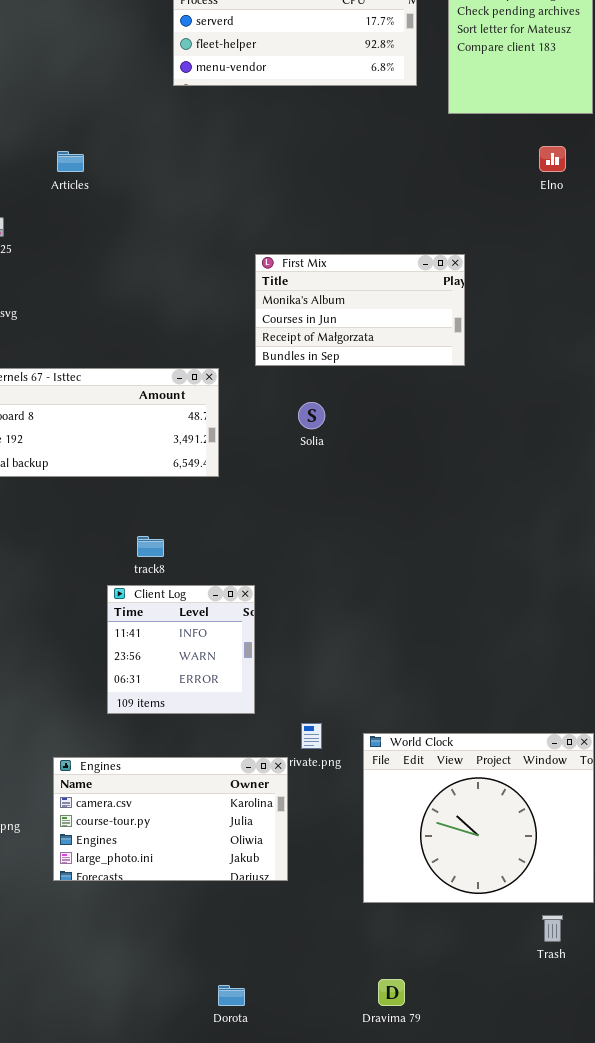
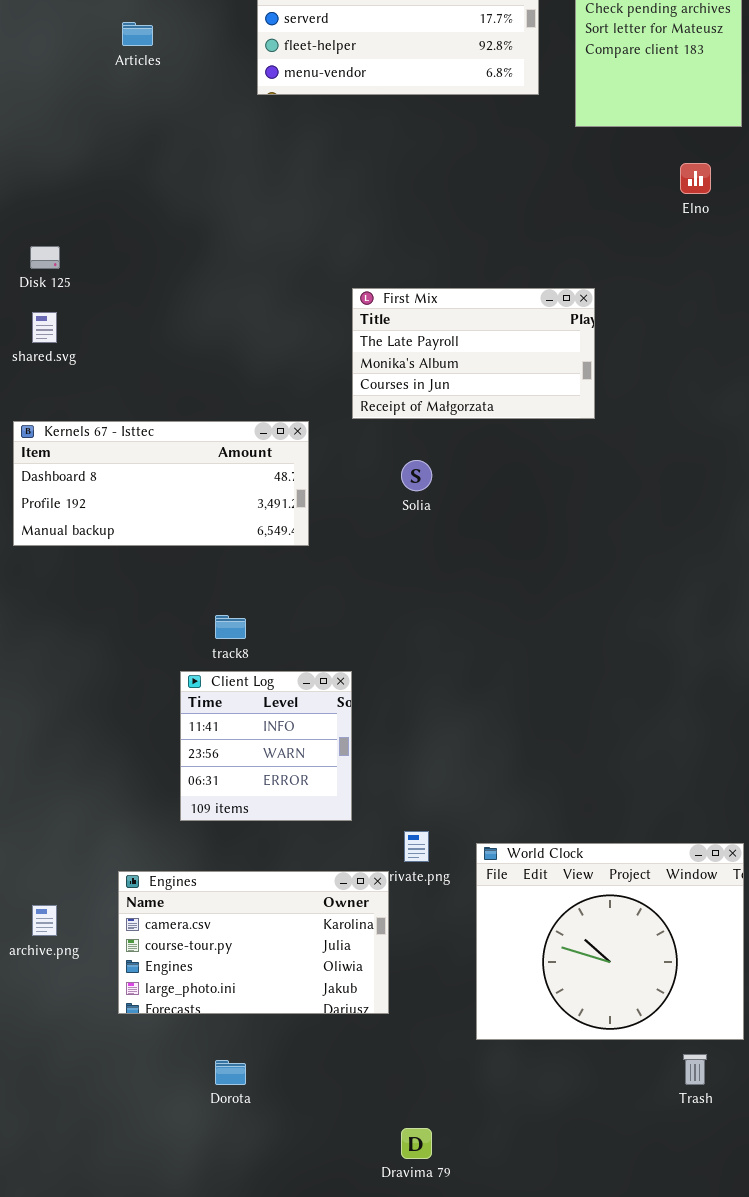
Articles: [57,151,84,172] -> [122,22,153,46], moved
First Mix: [255,254,465,366] -> [352,288,595,419], scrolled up 1 row
Dravima 79: [378,979,405,1006] -> [401,1128,432,1159], moved
Dorota: [218,985,245,1006] -> [215,1060,246,1085], moved

